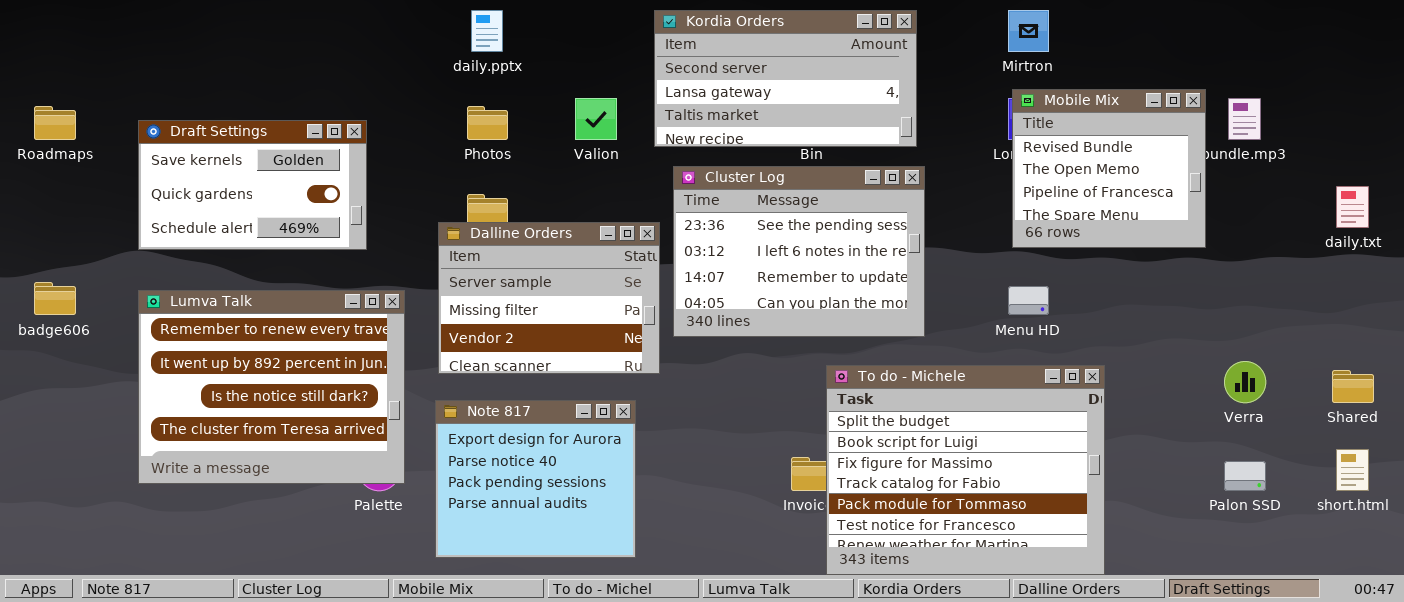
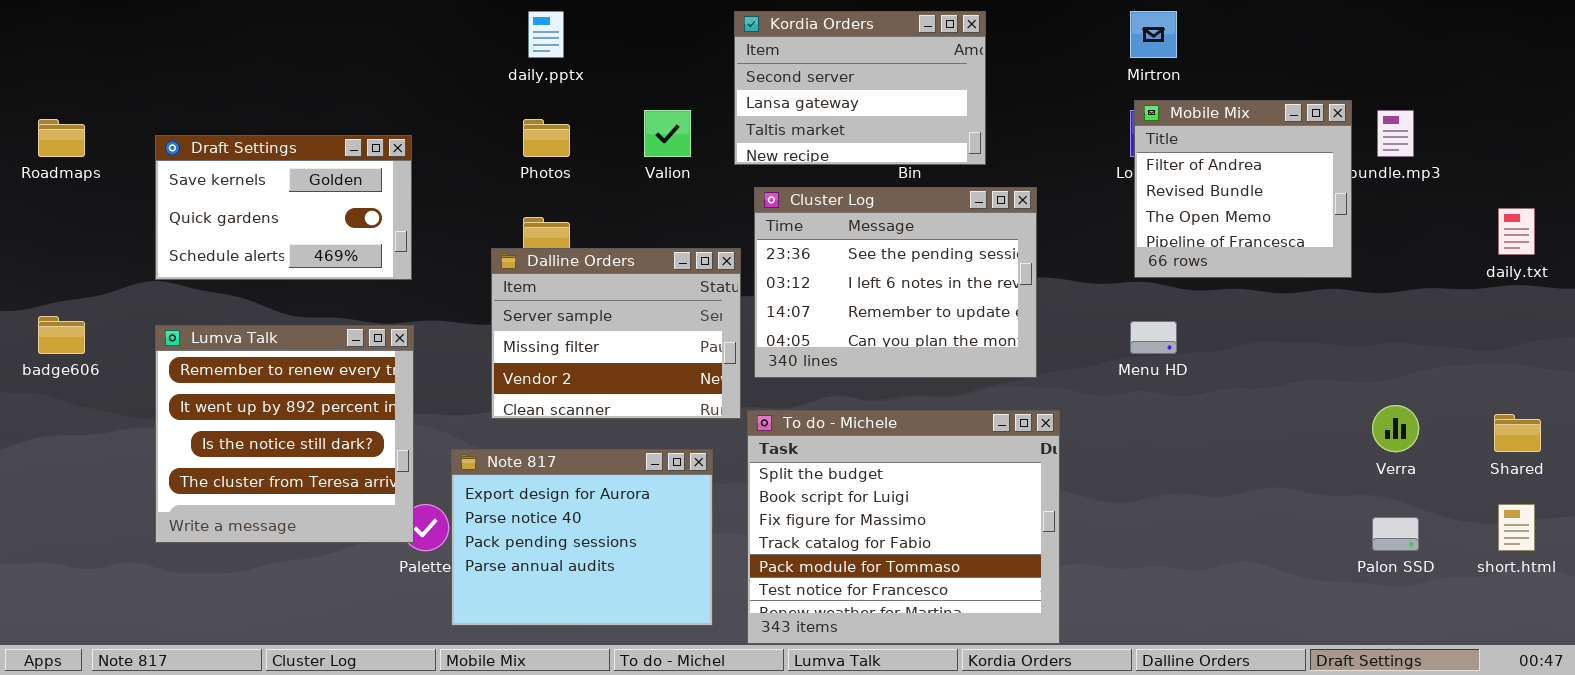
Kordia Orders: [654,10,917,147] -> [734,11,986,165], resized
Mobile Mix: [1012,89,1206,248] -> [1134,100,1352,278], scrolled up 1 row
Lumva Talk: [138,290,405,484] -> [155,325,414,543], resized
To do - Michele: [826,365,1105,575] -> [747,410,1060,644], moved
Note 817: [435,400,636,558] -> [451,449,713,626], resized

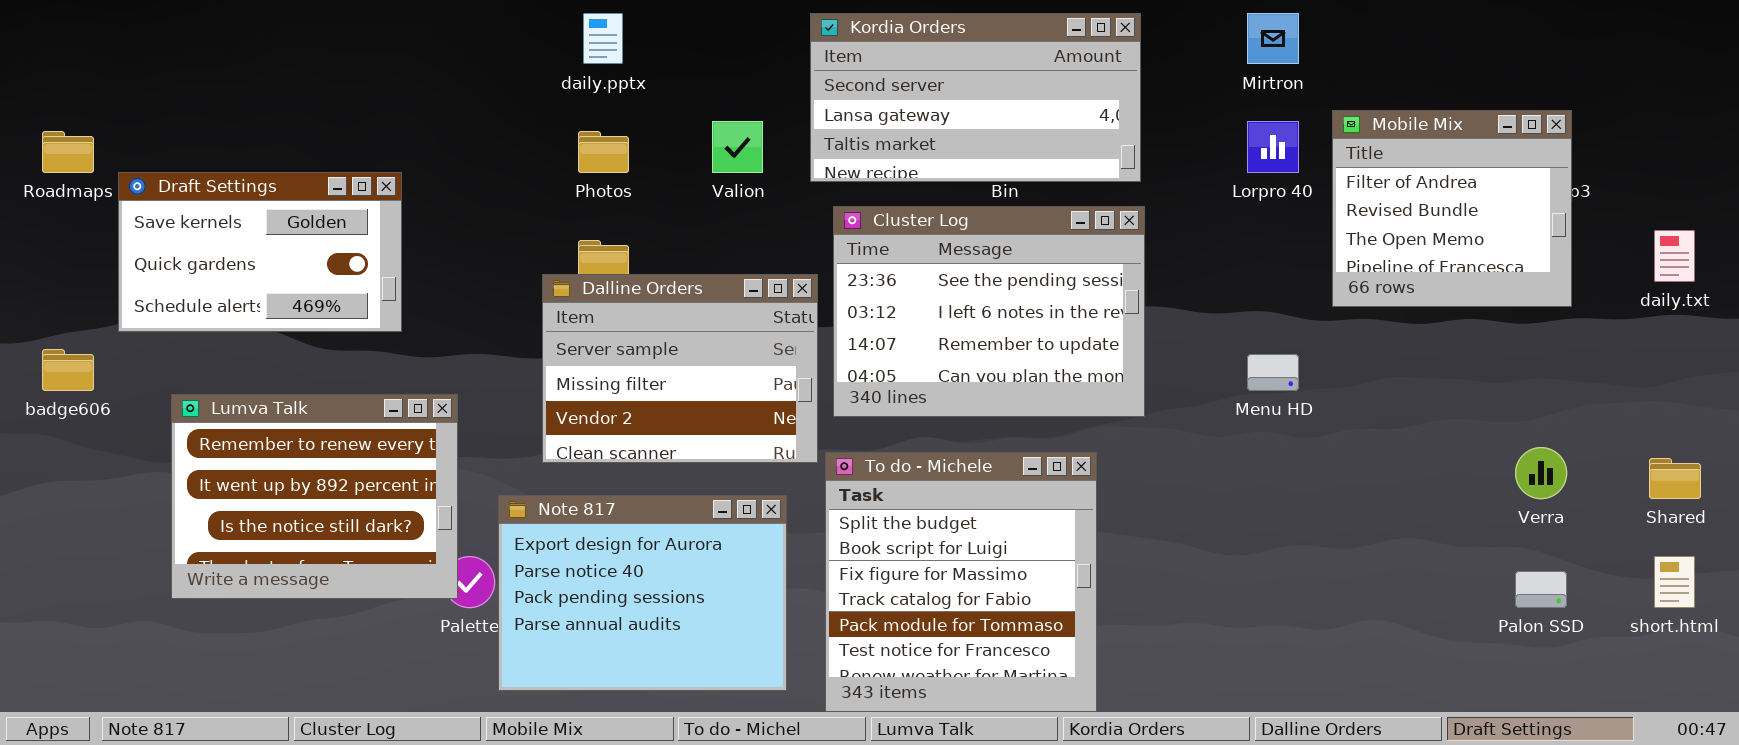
Kordia Orders: [734,11,986,165] -> [810,13,1141,182], resized
Mobile Mix: [1134,100,1352,278] -> [1332,110,1572,307], moved
Draft Settings: [155,135,412,280] -> [118,172,402,332], moved
Lumva Talk: [155,325,414,543] -> [171,394,458,599], resized
To do - Michele: [747,410,1060,644] -> [825,452,1097,712], resized

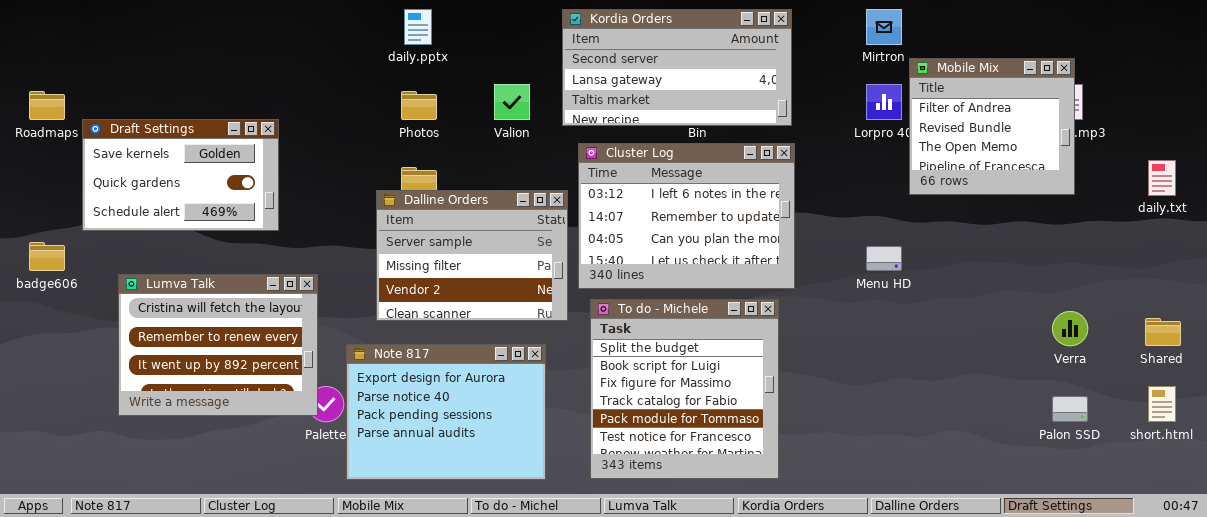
Mobile Mix: [1332,110,1572,307] -> [909,58,1075,195], moved
Cluster Log: [833,206,1145,417] -> [578,143,795,289], scrolled down 1 row
Lumva Talk: [171,394,458,599] -> [118,274,318,416], scrolled up 1 row
To do - Michele: [825,452,1097,712] -> [590,299,779,479], moved

